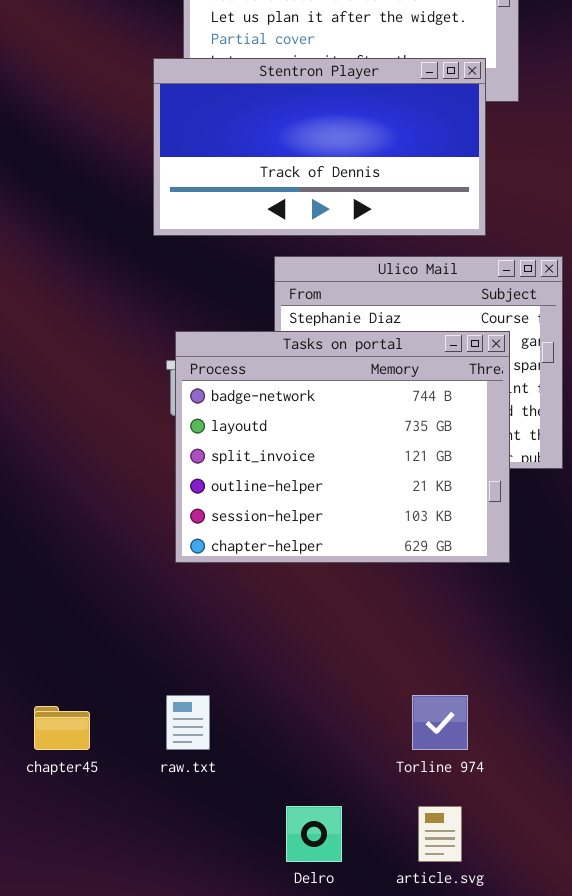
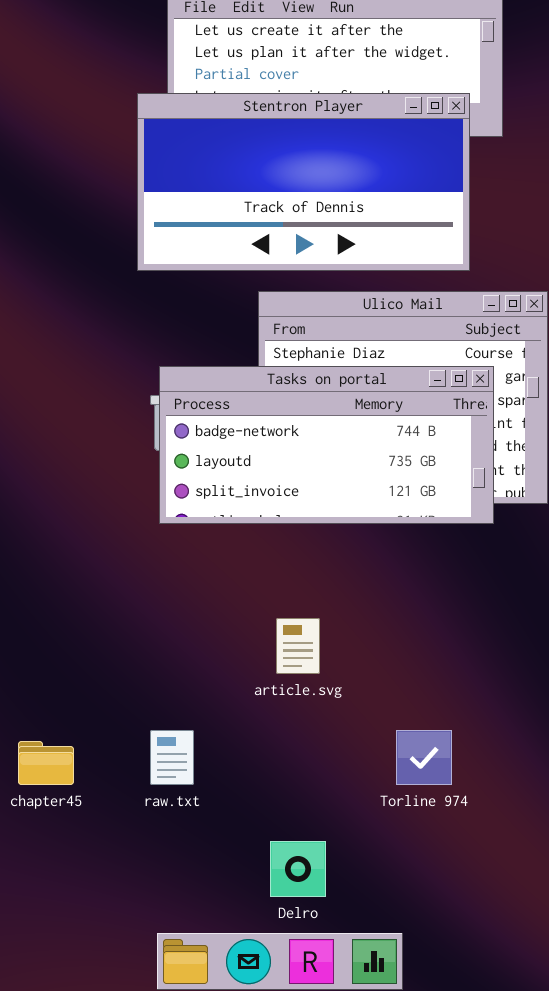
Tasks on portal: [175,331,510,563] -> [159,366,494,524], resized
article.svg: [418,806,462,862] -> [276,618,320,674], moved

